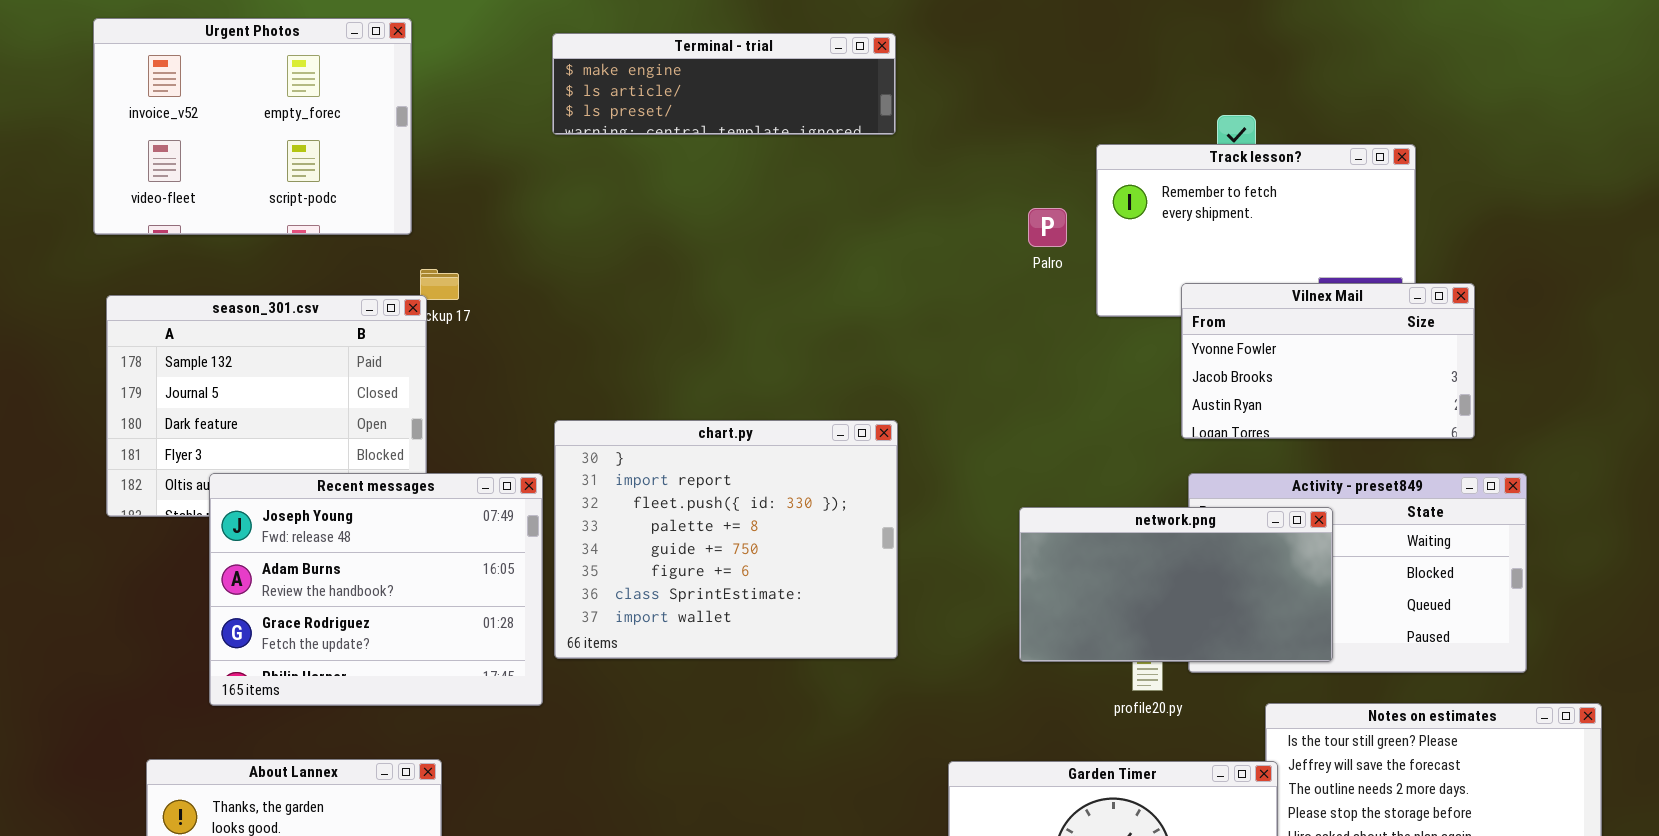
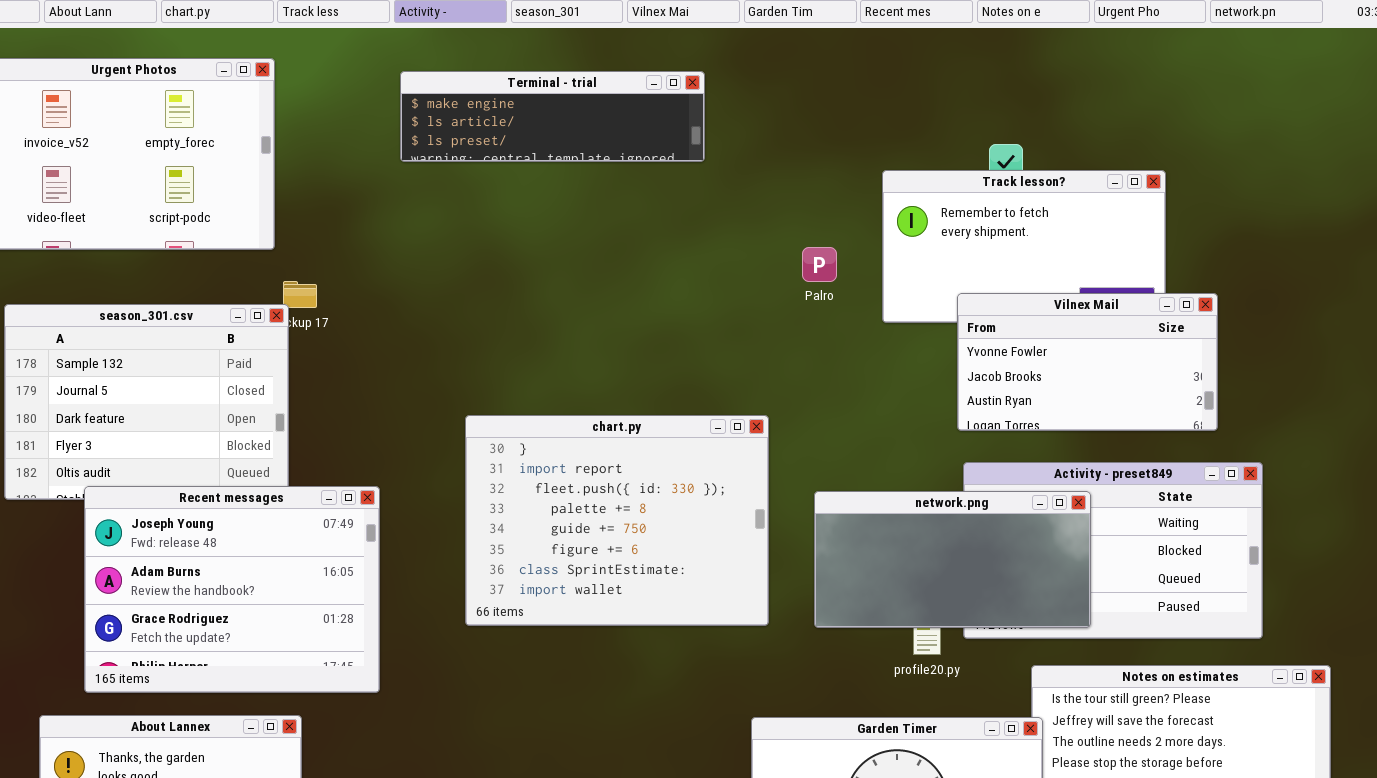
Palro: [1028,208,1067,247] -> [802,247,837,282], moved
chart.py: [554,420,898,659] -> [465,415,769,626], moved
Recent messages: [209,473,543,706] -> [84,486,380,693], moved

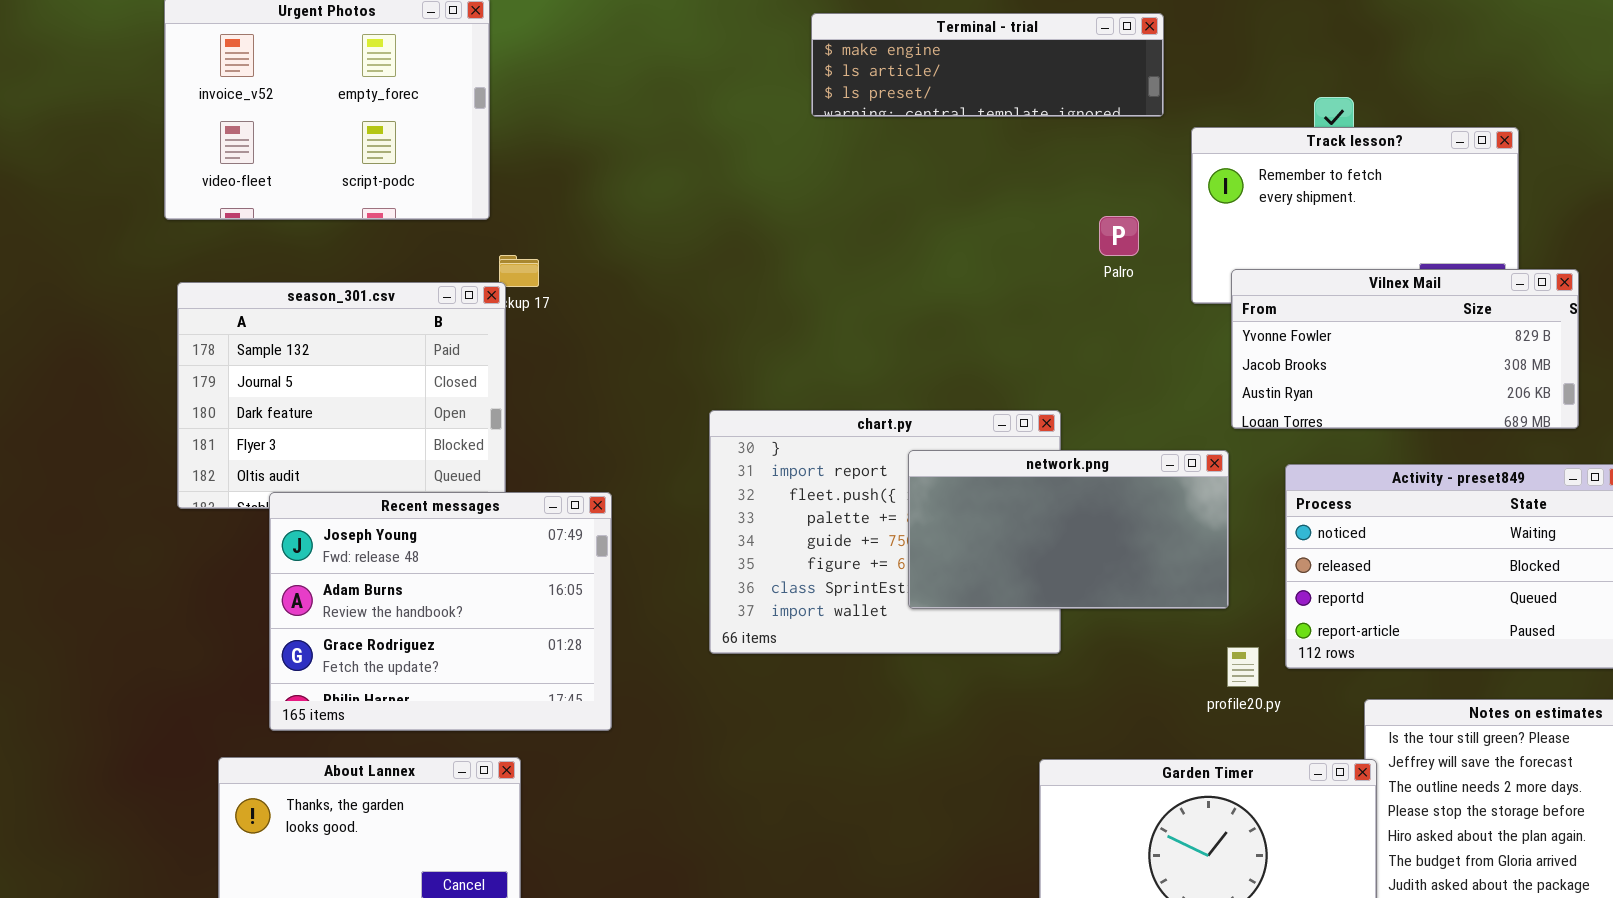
Terminal - trial: [400,71,705,162] -> [811,13,1164,117], moved
Vilnex Mail: [957,293,1218,431] -> [1231,269,1579,429], resized
network.png: [814,491,1091,628] -> [908,450,1229,609], moved

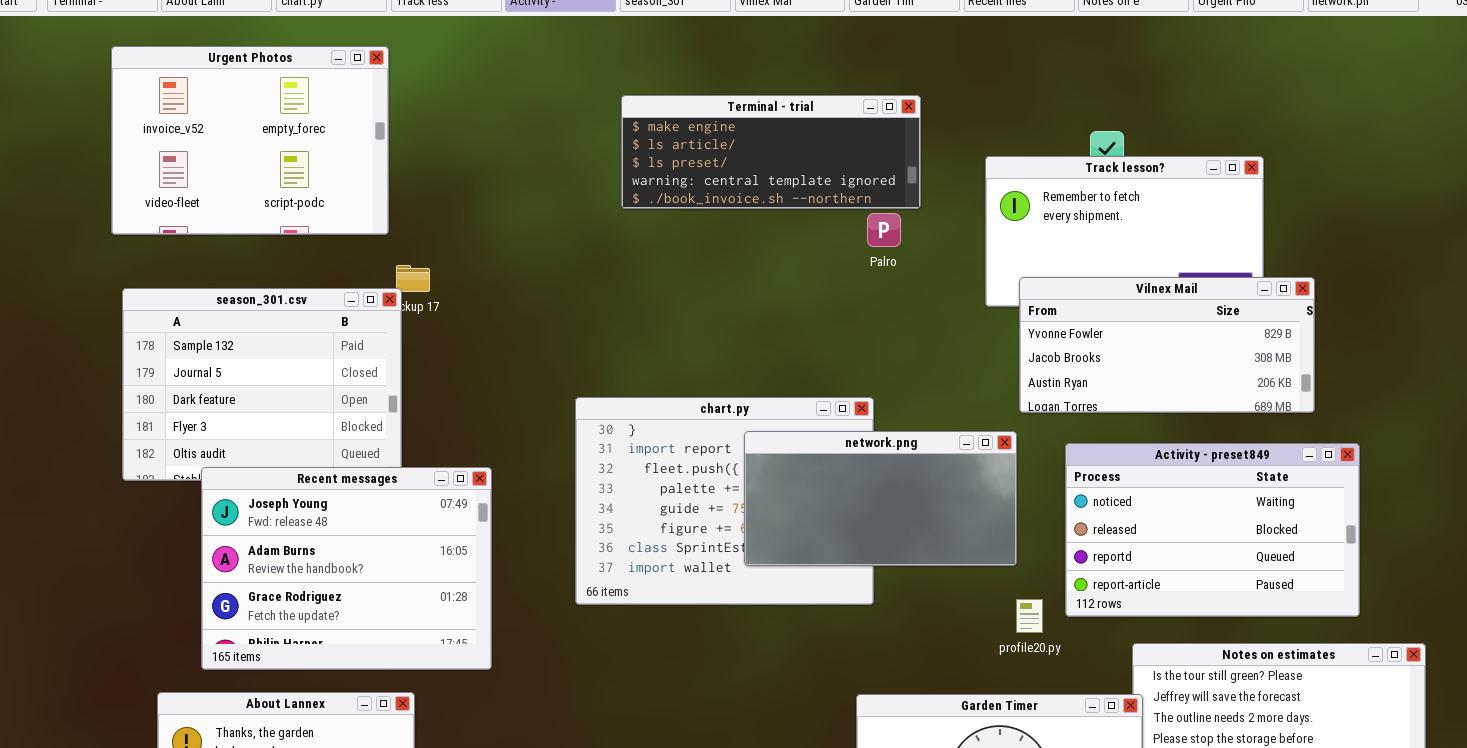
Terminal - trial: [811,13,1164,117] -> [621,95,921,209], moved, resized
Palro: [1099,216,1139,256] -> [867,213,901,247], moved

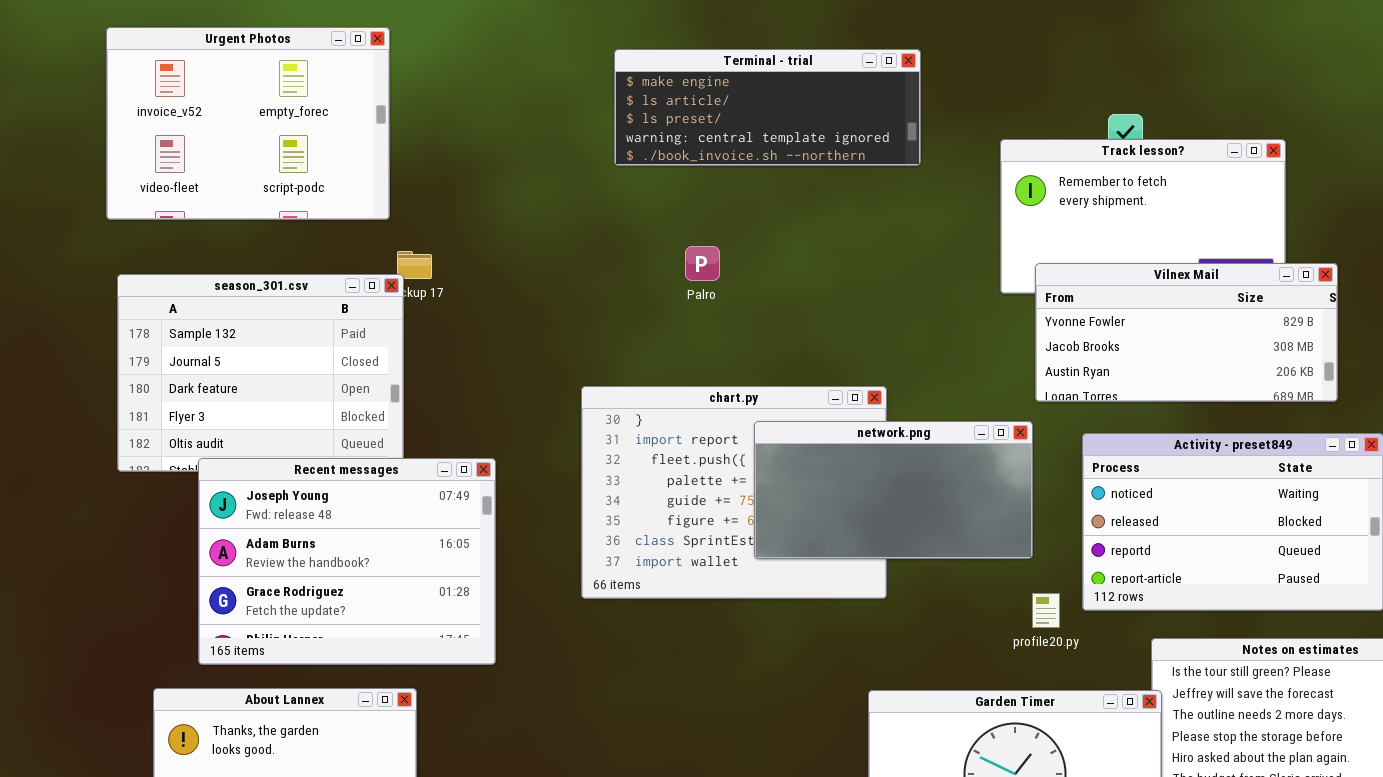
Terminal - trial: [621,95,921,209] -> [614,49,921,166], moved
Palro: [867,213,901,247] -> [685,246,720,281], moved

